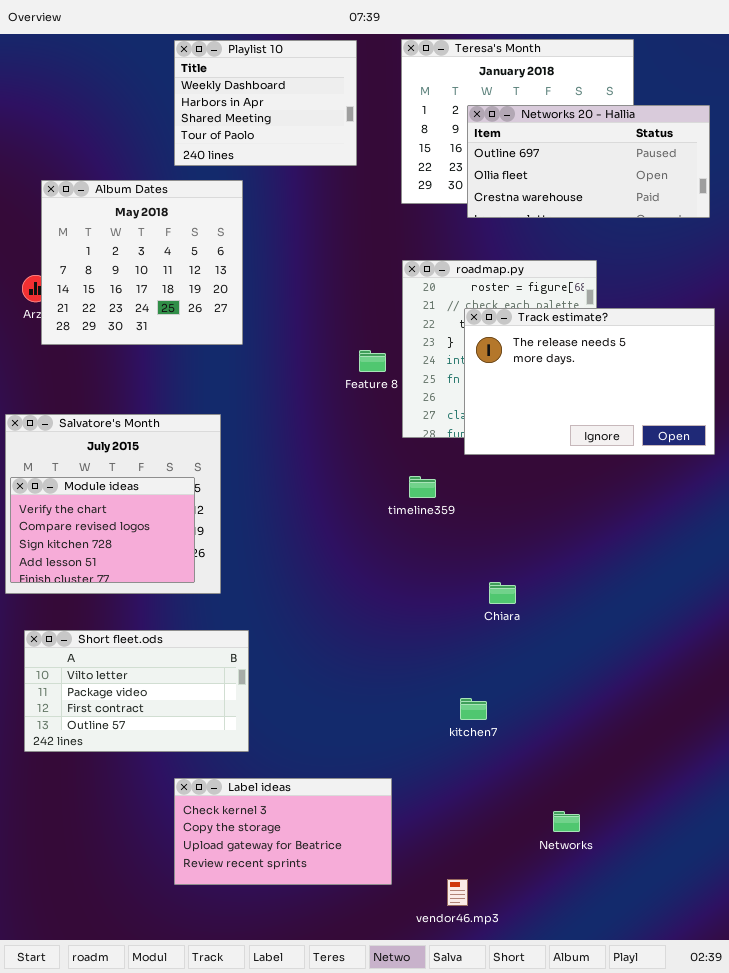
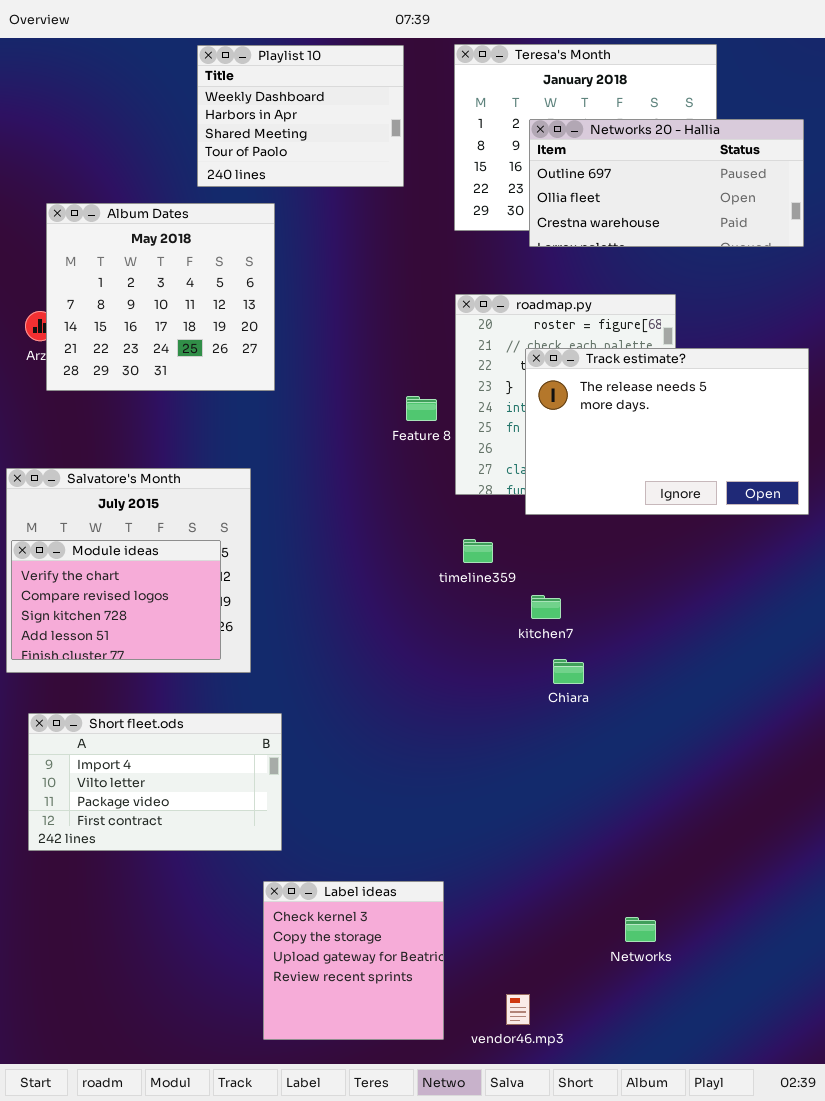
Short fleet.ods: [24,630,249,752] -> [28,713,282,851], scrolled up 1 row
kitchen7: [460,698,487,720] -> [531,595,561,619], moved
Label ideas: [174,778,392,885] -> [263,881,444,1040], resized

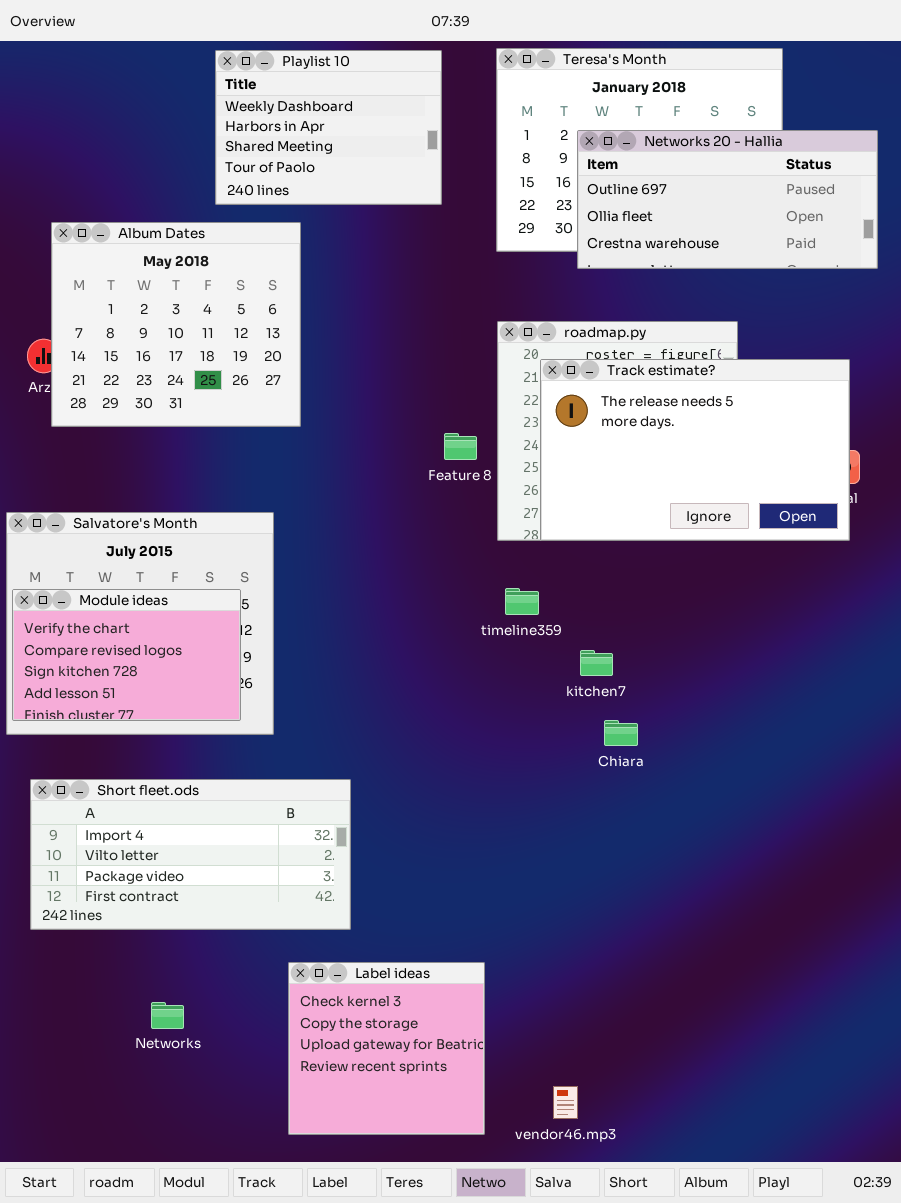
Track estimate?: [525,348,809,515] -> [540,359,850,541], moved
Short fleet.ods: [28,713,282,851] -> [30,779,351,930], resized
Networks: [625,917,656,942] -> [151,1002,184,1029], moved

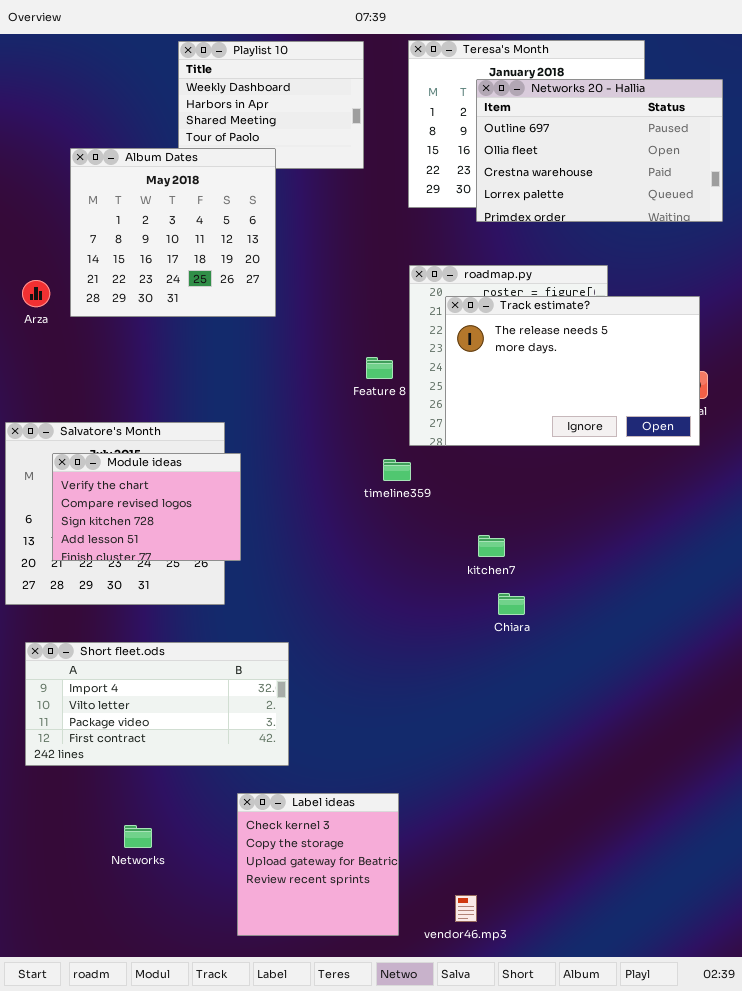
Networks 20 - Hallia: [577,130,878,269] -> [476,79,723,222], resized
Album Dates: [51,222,301,427] -> [70,148,276,317], moved
timeline359: [505,588,539,615] -> [383,459,411,481], moved
Module ideas: [12,589,241,721] -> [52,453,241,561], moved

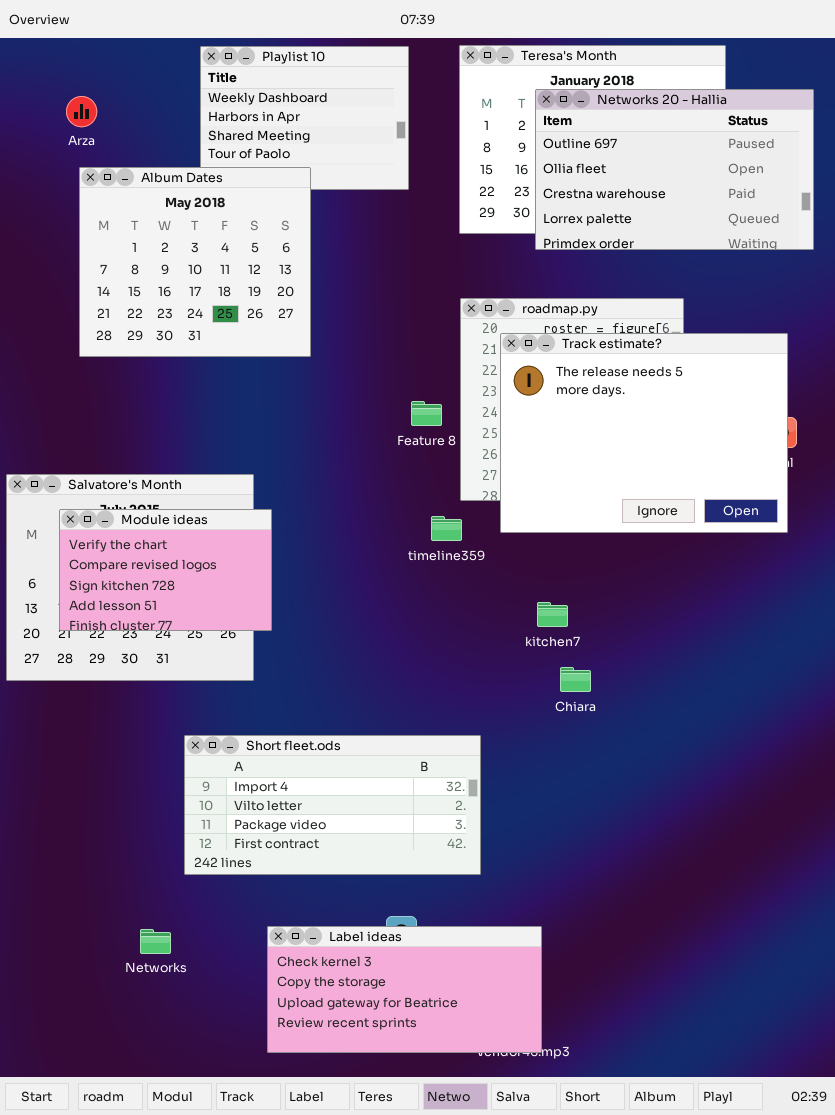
Arza: [22,280,50,307] -> [66,96,97,127], moved
Track estimate?: [445,296,700,446] -> [500,333,788,533], resized
Short fleet.ods: [25,642,289,766] -> [184,735,481,875], moved
Label ideas: [237,793,399,936] -> [267,926,542,1053], resized

